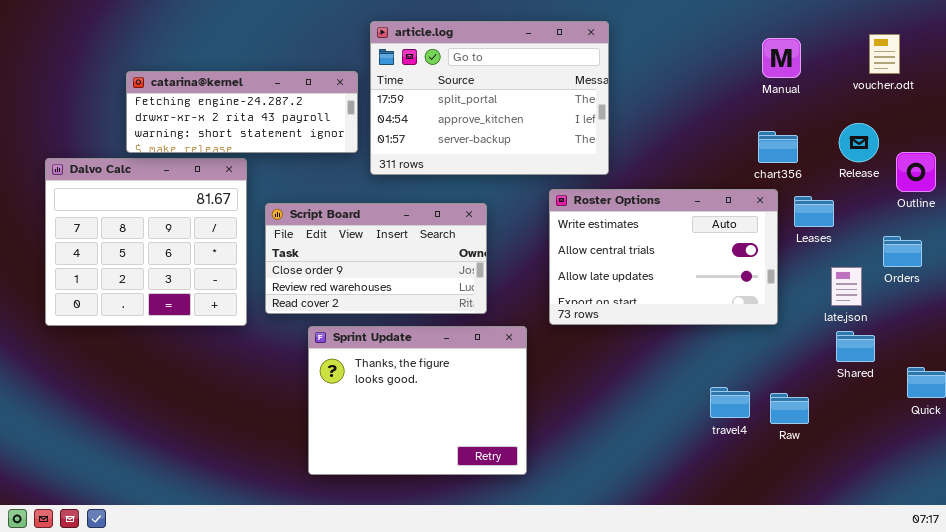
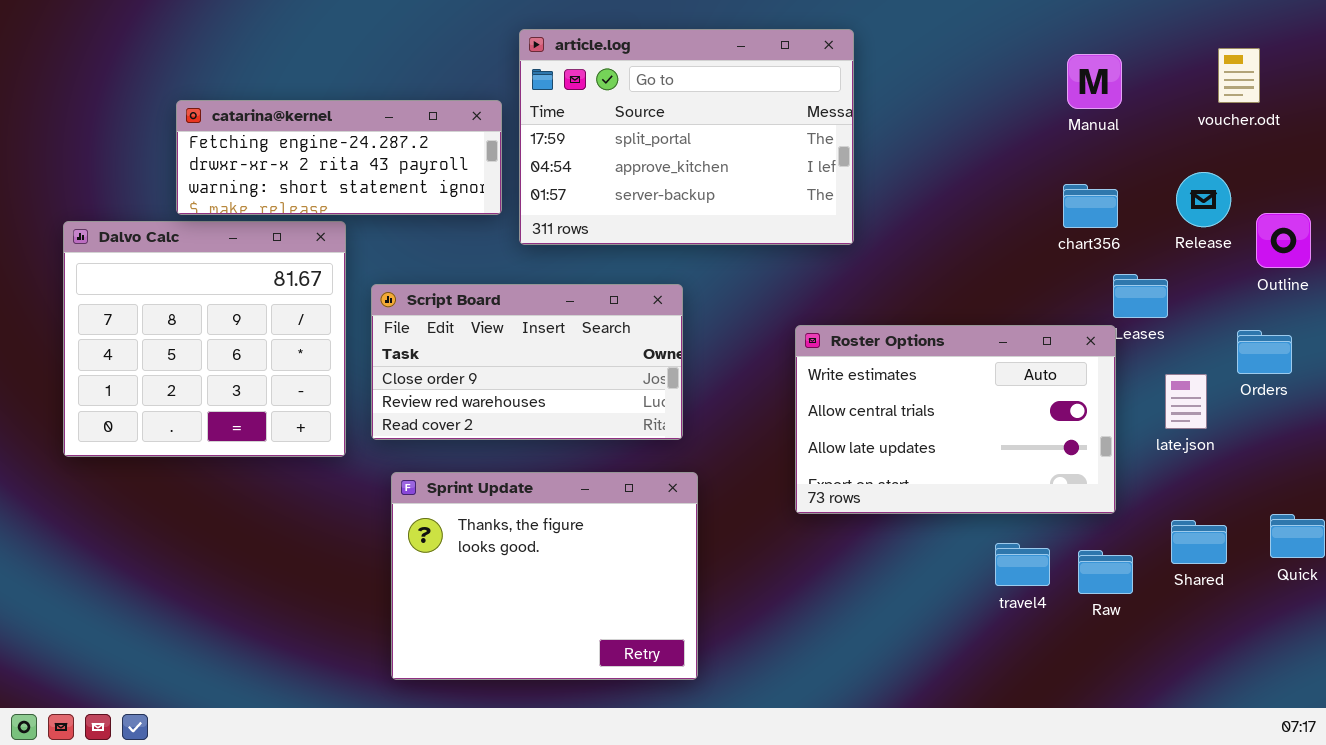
Roster Options: [549,189,778,325] -> [795,325,1116,514], moved
Sprint Update: [308,326,527,475] -> [391,472,698,680], moved
Shared: [836,331,875,362] -> [1171,520,1227,564], moved

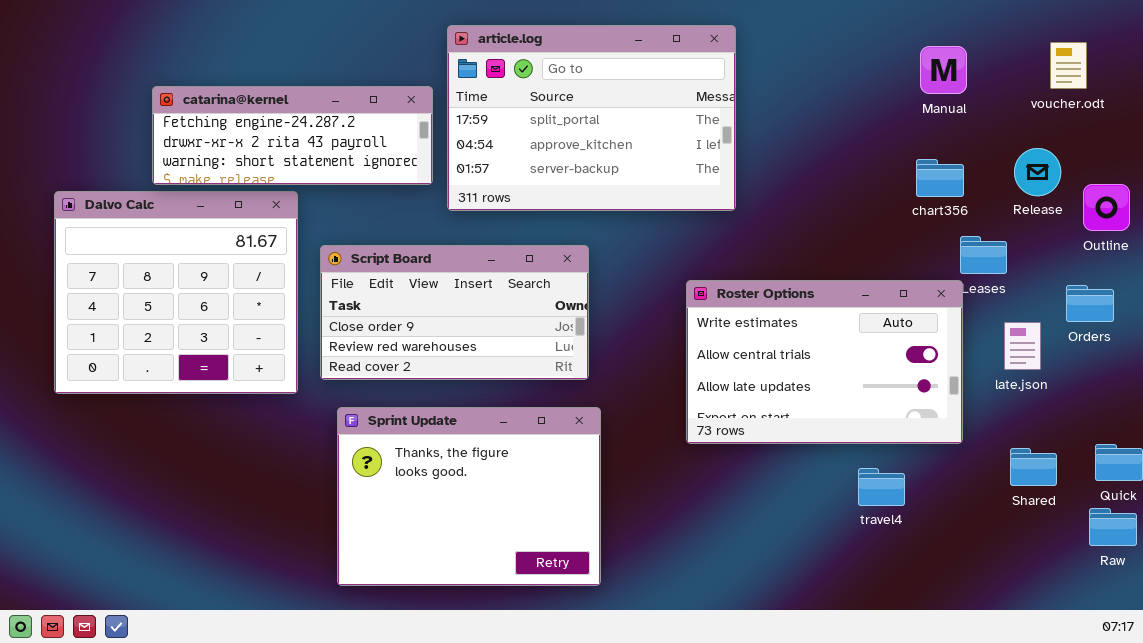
Raw: [1078,550,1133,594] -> [1089,508,1137,546], moved

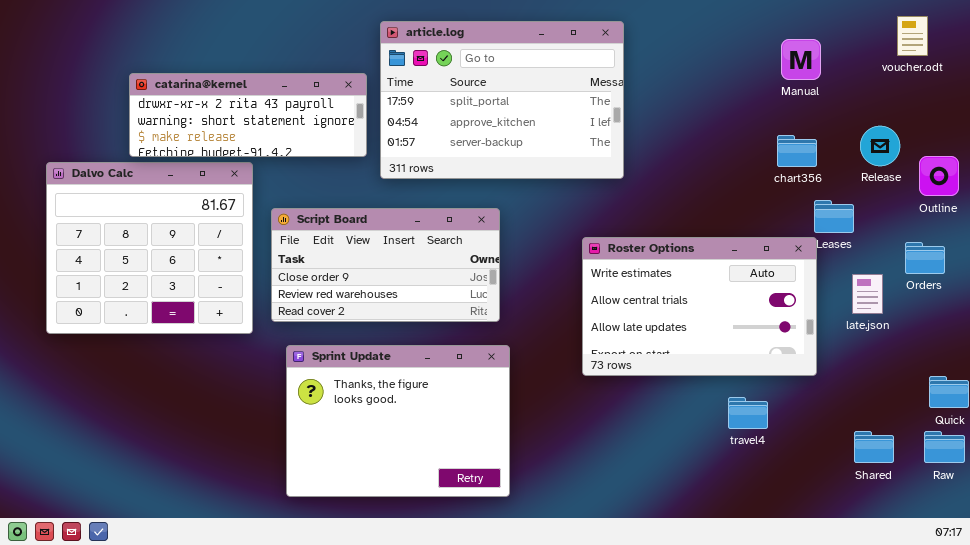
voucher.odt: [1050,42,1087,89] -> [897,16,928,56], moved
catarina@kernel: [152,86,433,185] -> [129,73,367,157], scrolled down 1 row
Shared: [1010,448,1057,486] -> [854,431,894,463], moved

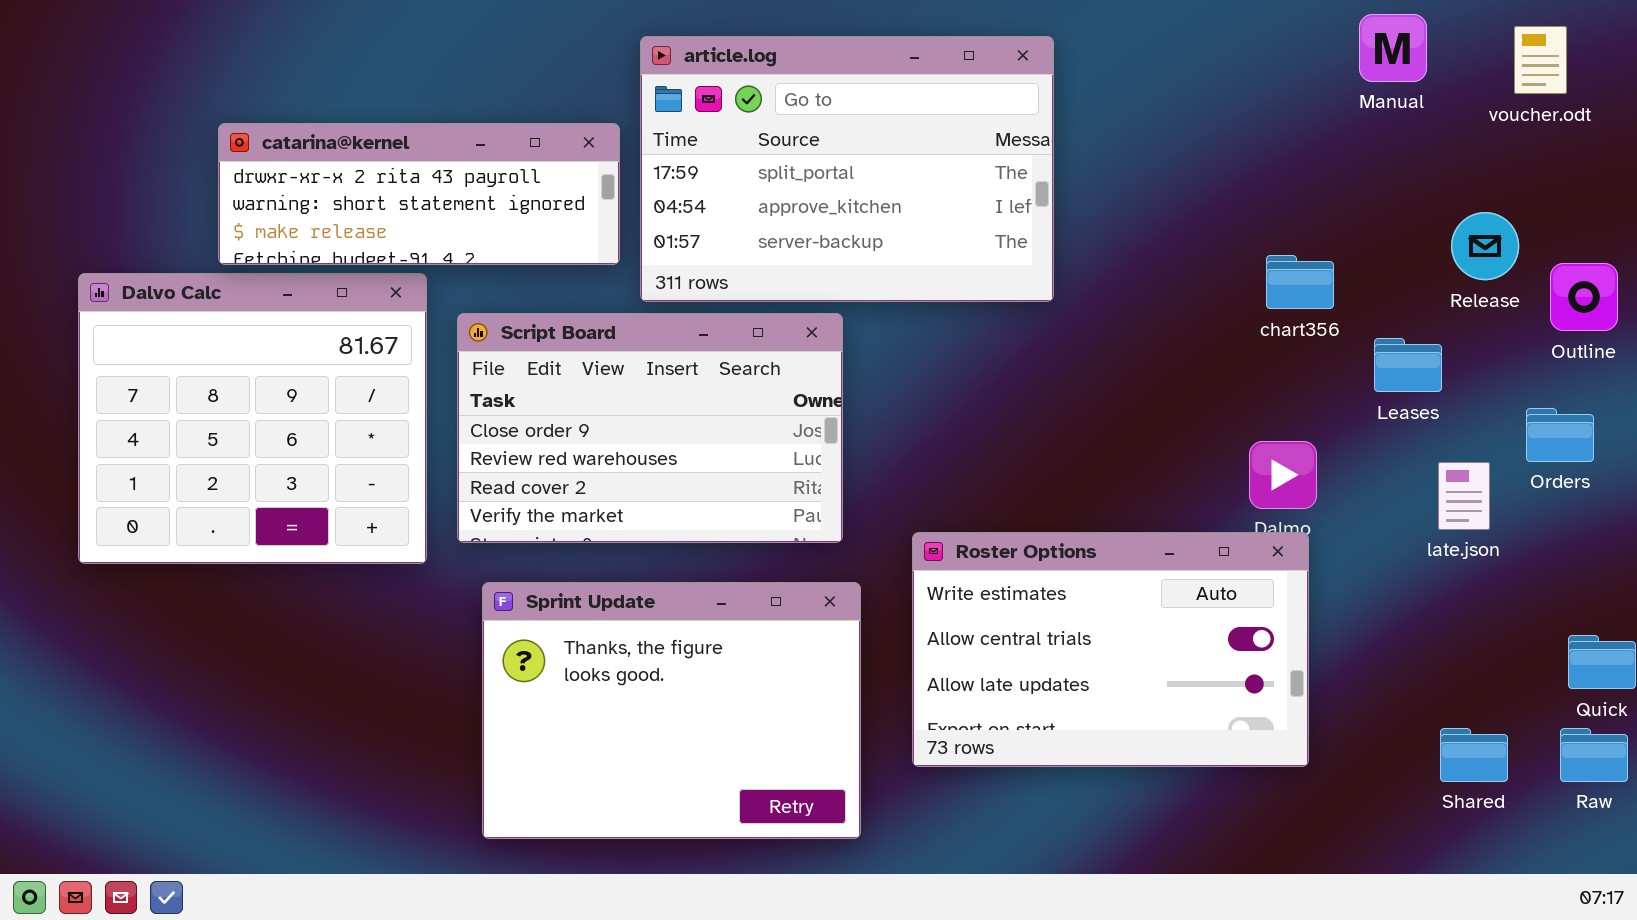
Manual: [781,39,821,80] -> [1359,14,1427,82], moved
chart356: [777,135,817,167] -> [1266,255,1334,309], moved
Script Board: [271,208,500,322] -> [457,313,843,543], resized
Roster Options: [582,237,817,376] -> [912,532,1309,767], moved

